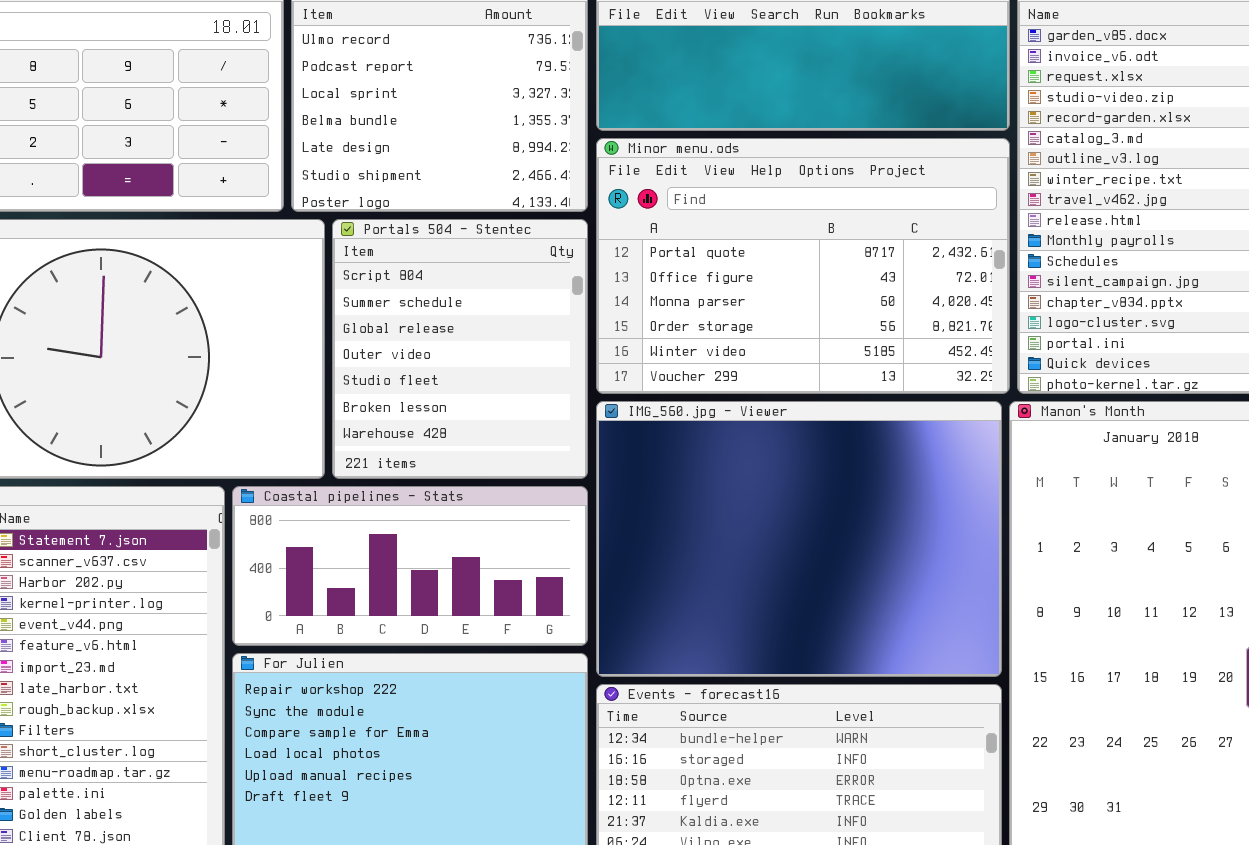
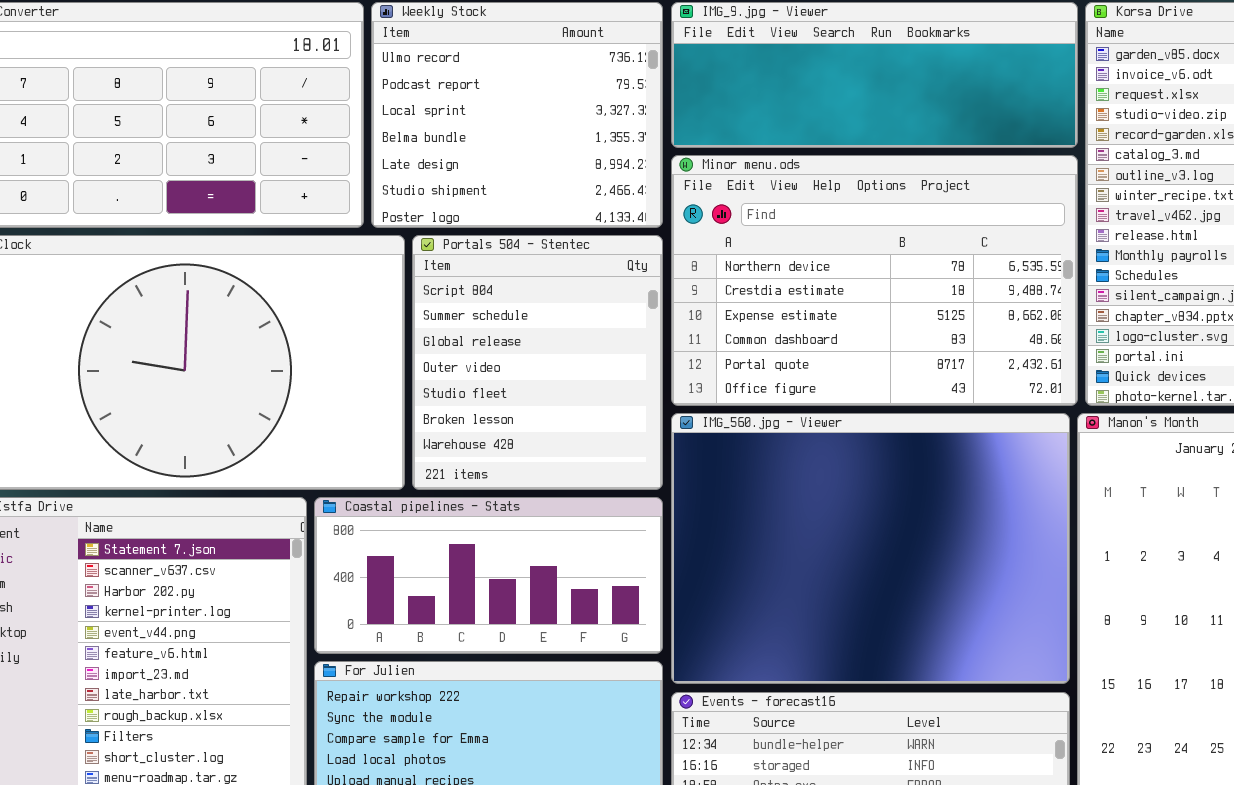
Minor menu.ods: [596,138,1010,394] -> [671,155,1078,406], scrolled up 4 rows

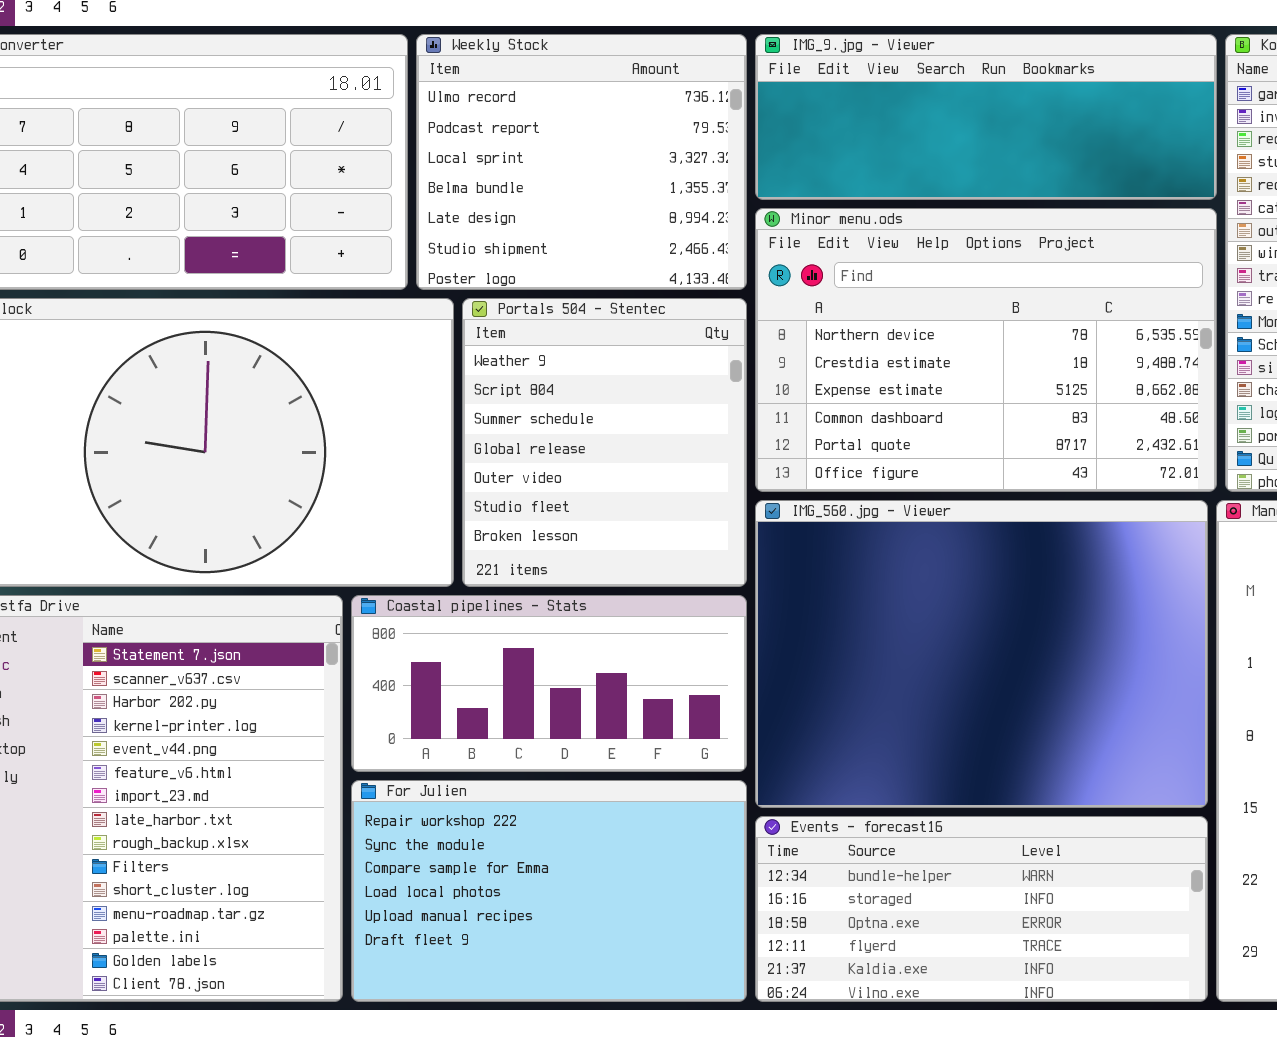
Portals 504 - Stentec: [412,235,663,490] -> [462,298,747,587], scrolled up 1 row

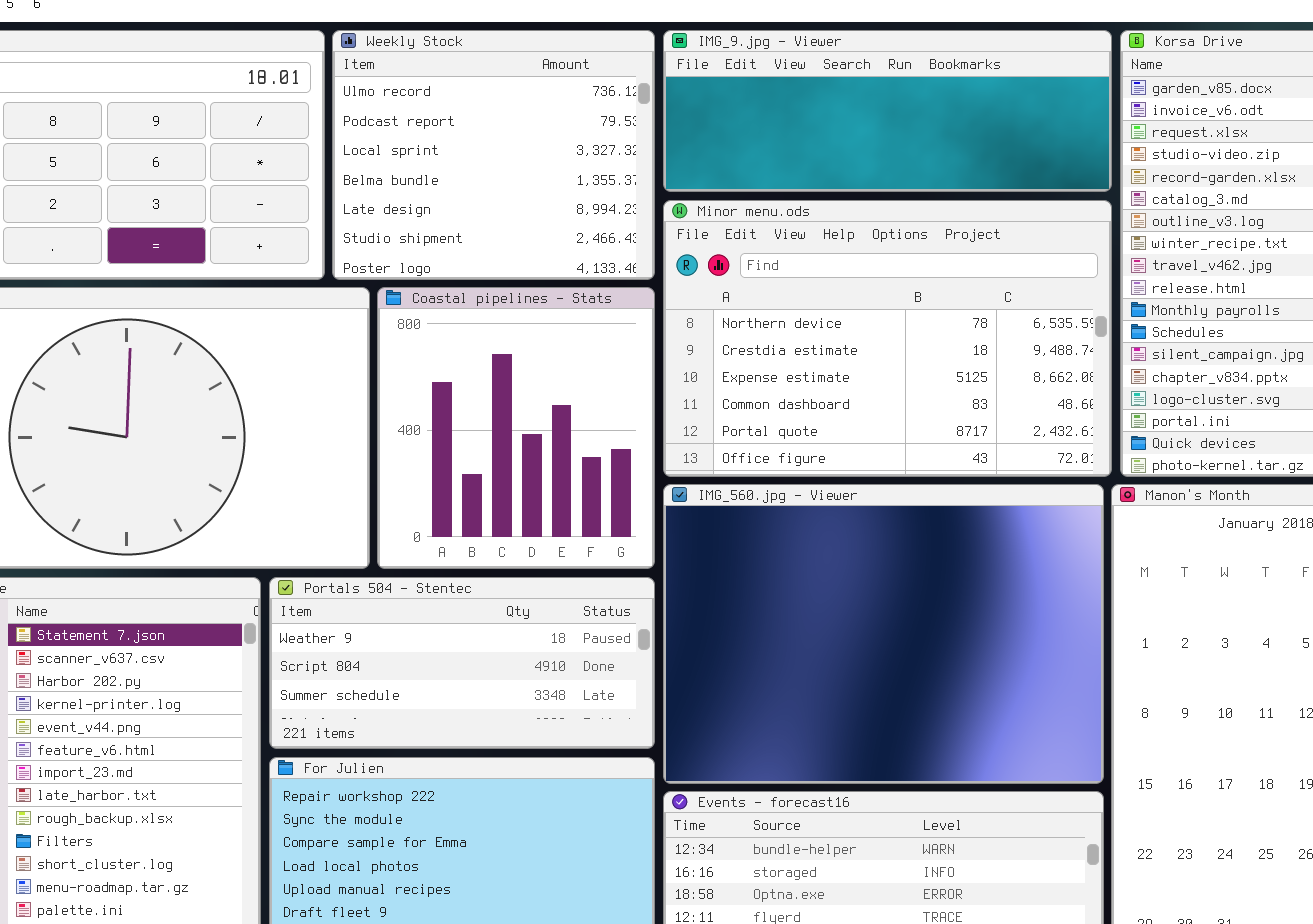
Portals 504 - Stentec: [462,298,747,587] -> [269,577,655,749], moved, resized
Coastal pipelines - Stats: [351,595,747,772] -> [377,287,655,569], moved, resized

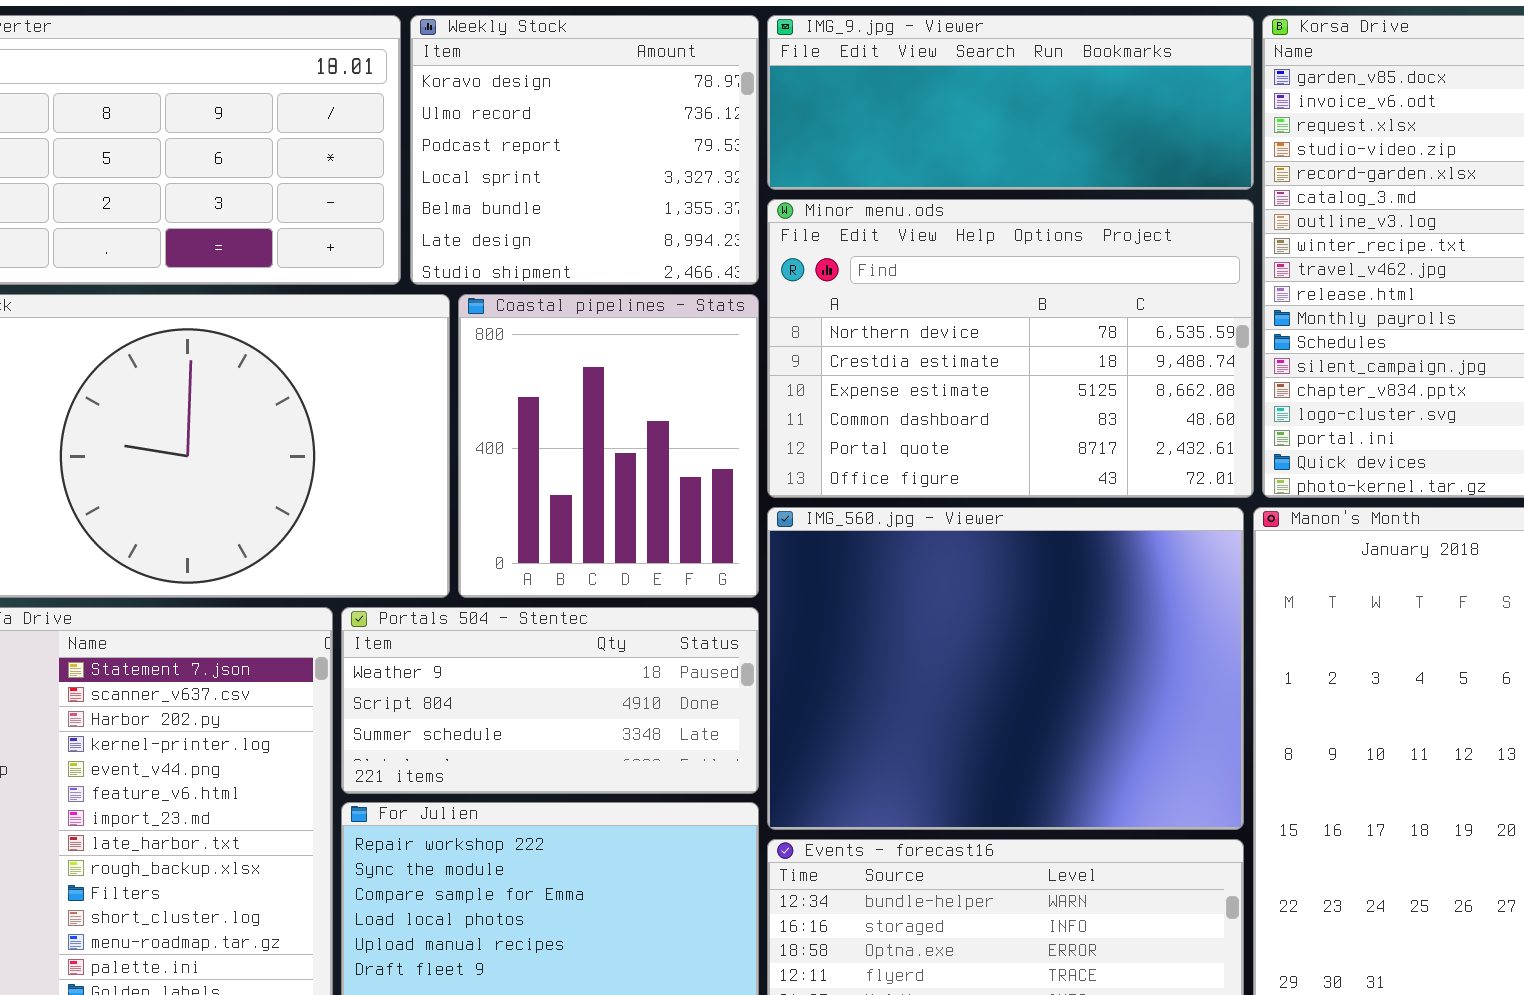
Weekly Stock: [332,30,655,280] -> [410,15,759,285], scrolled up 1 row

